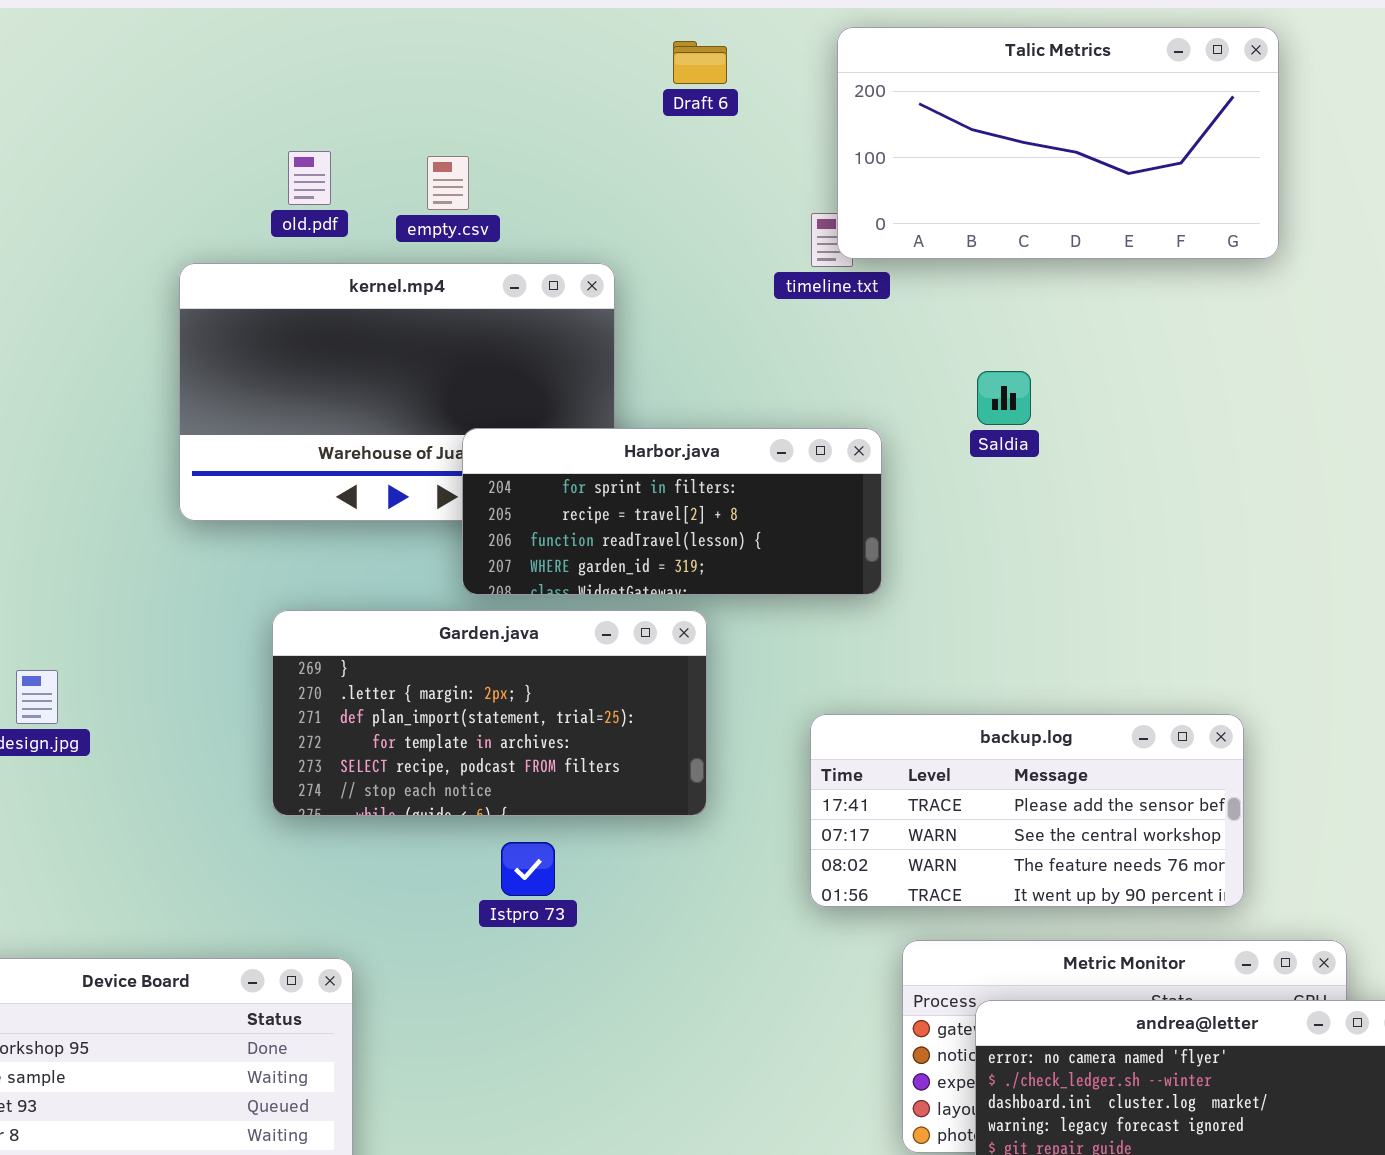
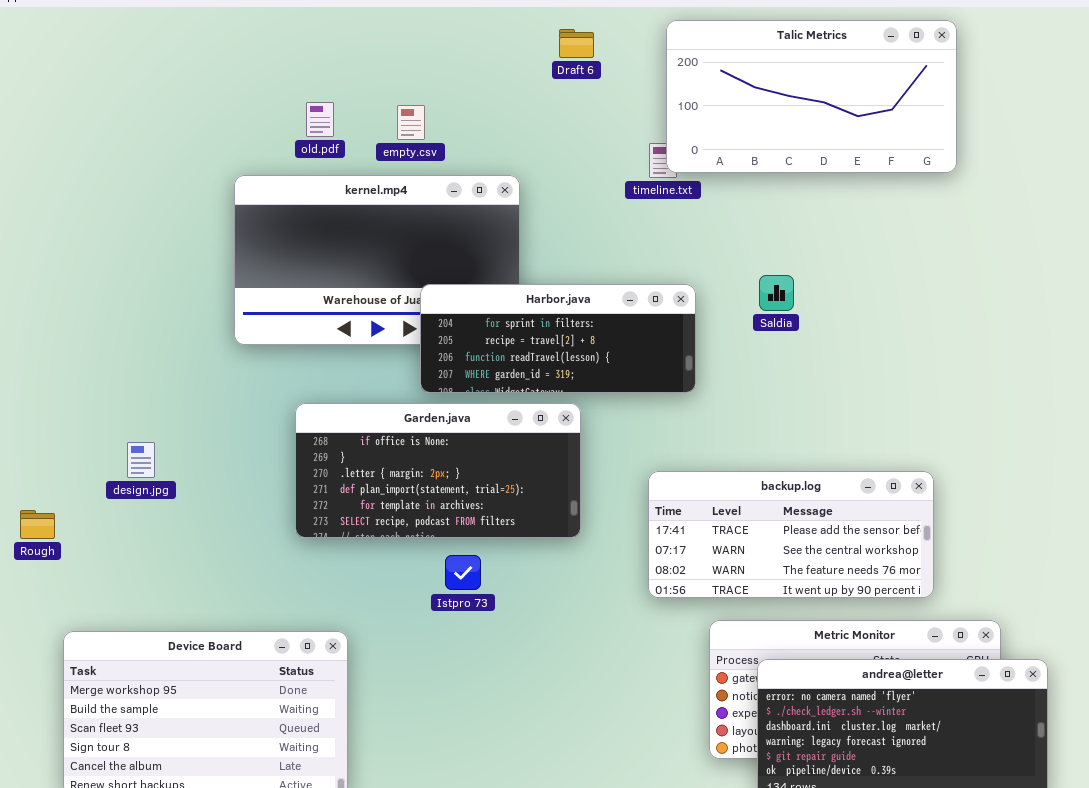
Saldia: [977,371,1031,425] -> [759,275,794,311], moved
Garden.java: [272,610,707,816] -> [295,403,581,538], scrolled up 1 row

